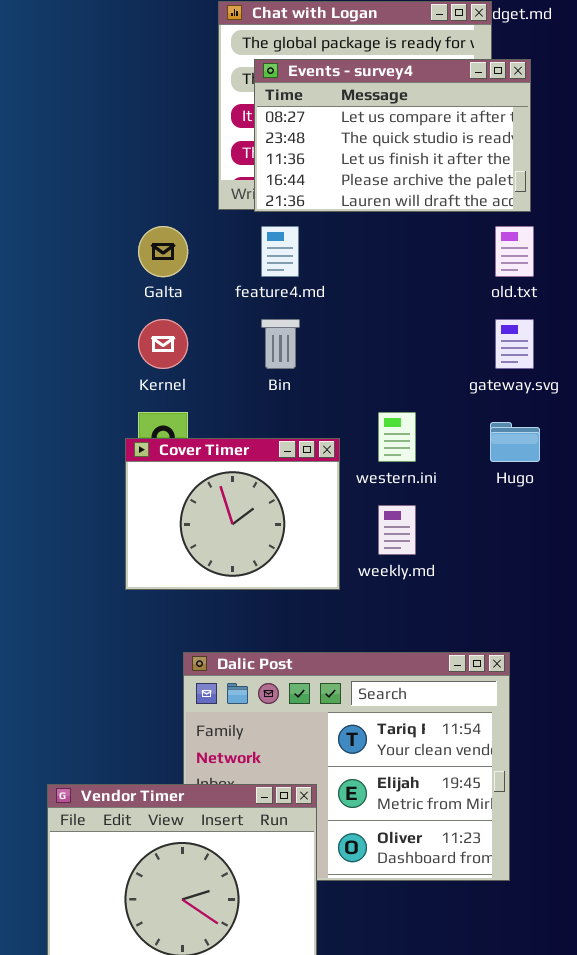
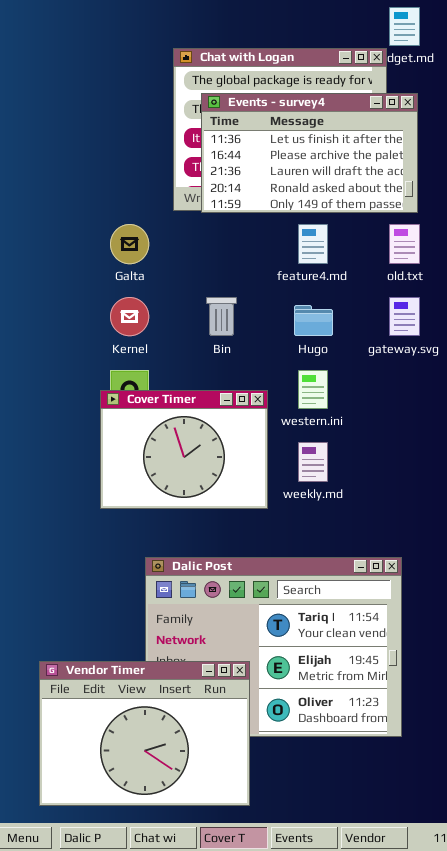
Events - survey4: [254,59,531,212] -> [201,93,418,213], scrolled down 2 rows
feature4.md: [261,226,299,277] -> [298,224,328,264], moved
Hugo: [490,422,540,462] -> [294,305,333,336], moved

